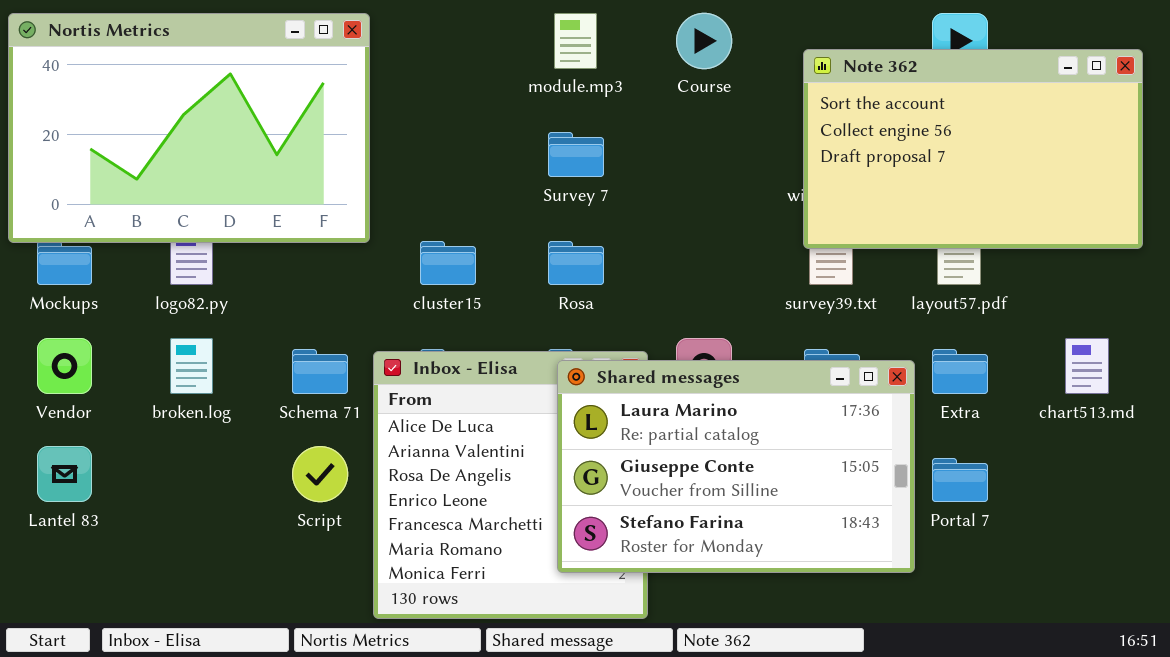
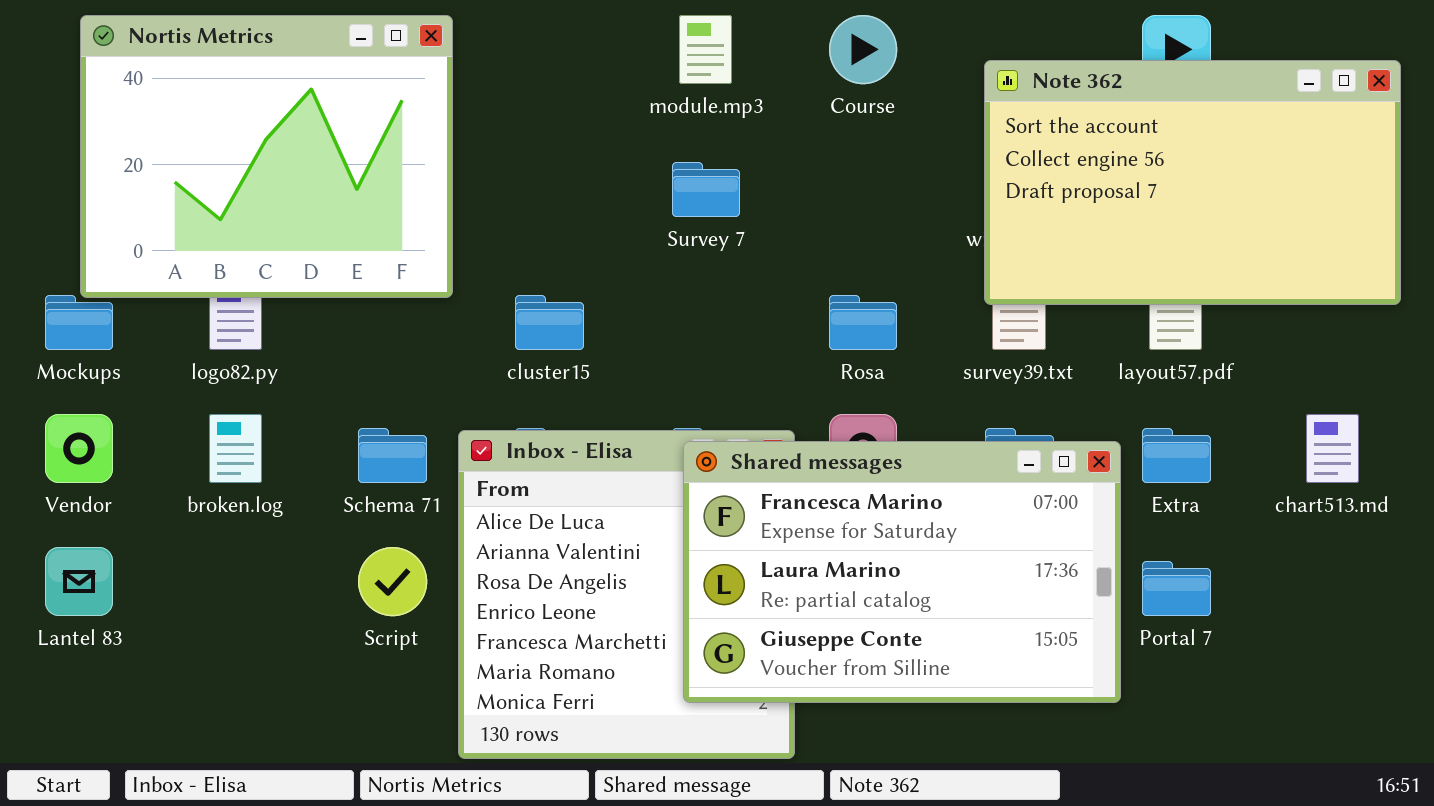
Nortis Metrics: [8,13,370,243] -> [80,15,453,298], resized
Rosa: [548,241,604,285] -> [829,295,897,350], moved
Shared messages: [557,360,915,573] -> [683,441,1121,703], scrolled up 1 row

